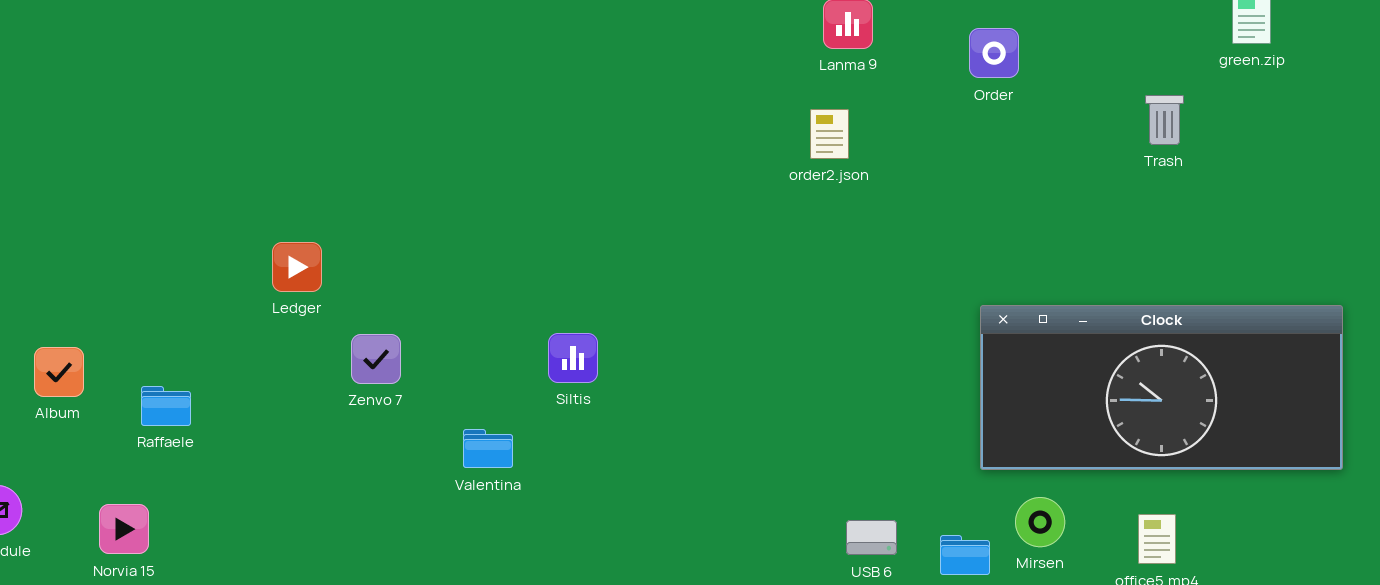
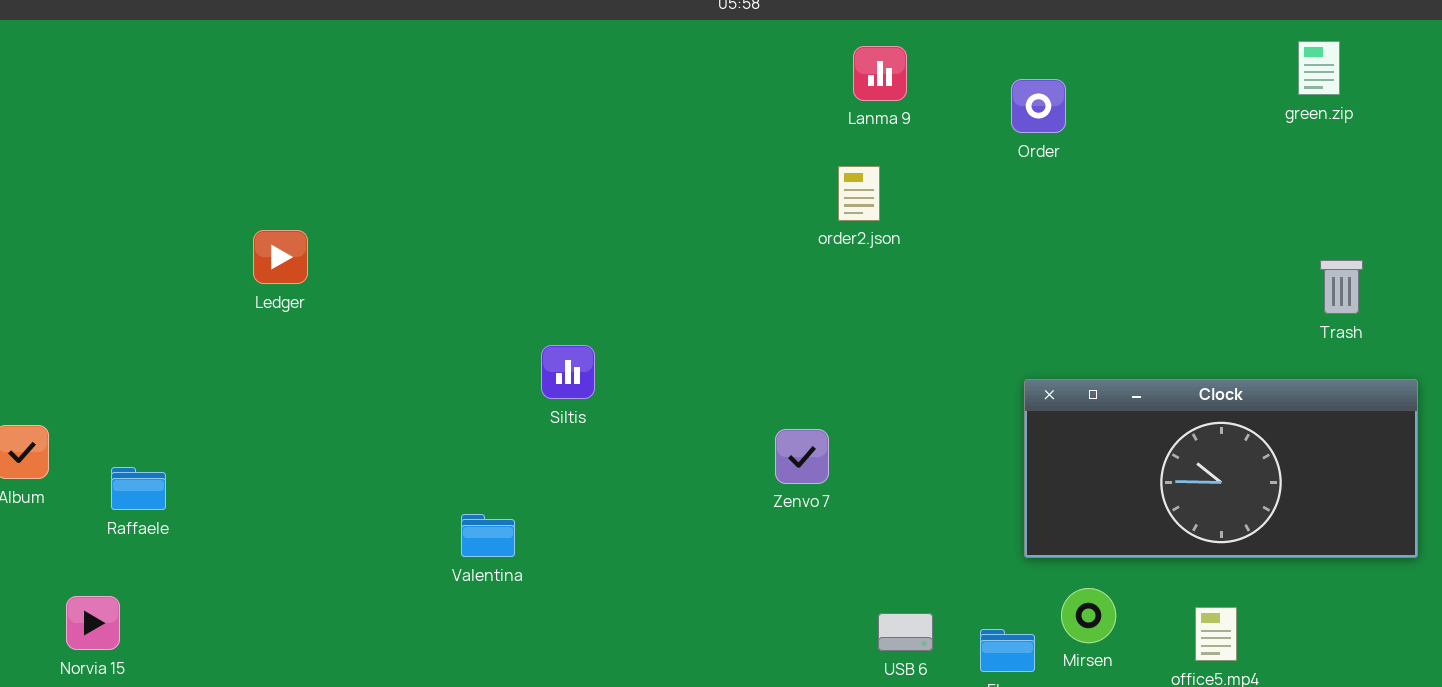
Trash: [1145,95,1184,145] -> [1320,260,1363,314], moved
Ledger: [272,242,322,292] -> [253,230,308,284], moved
Siltis: [548,333,598,383] -> [541,345,595,399], moved
Zenvo 7: [351,334,401,384] -> [775,429,829,484], moved

